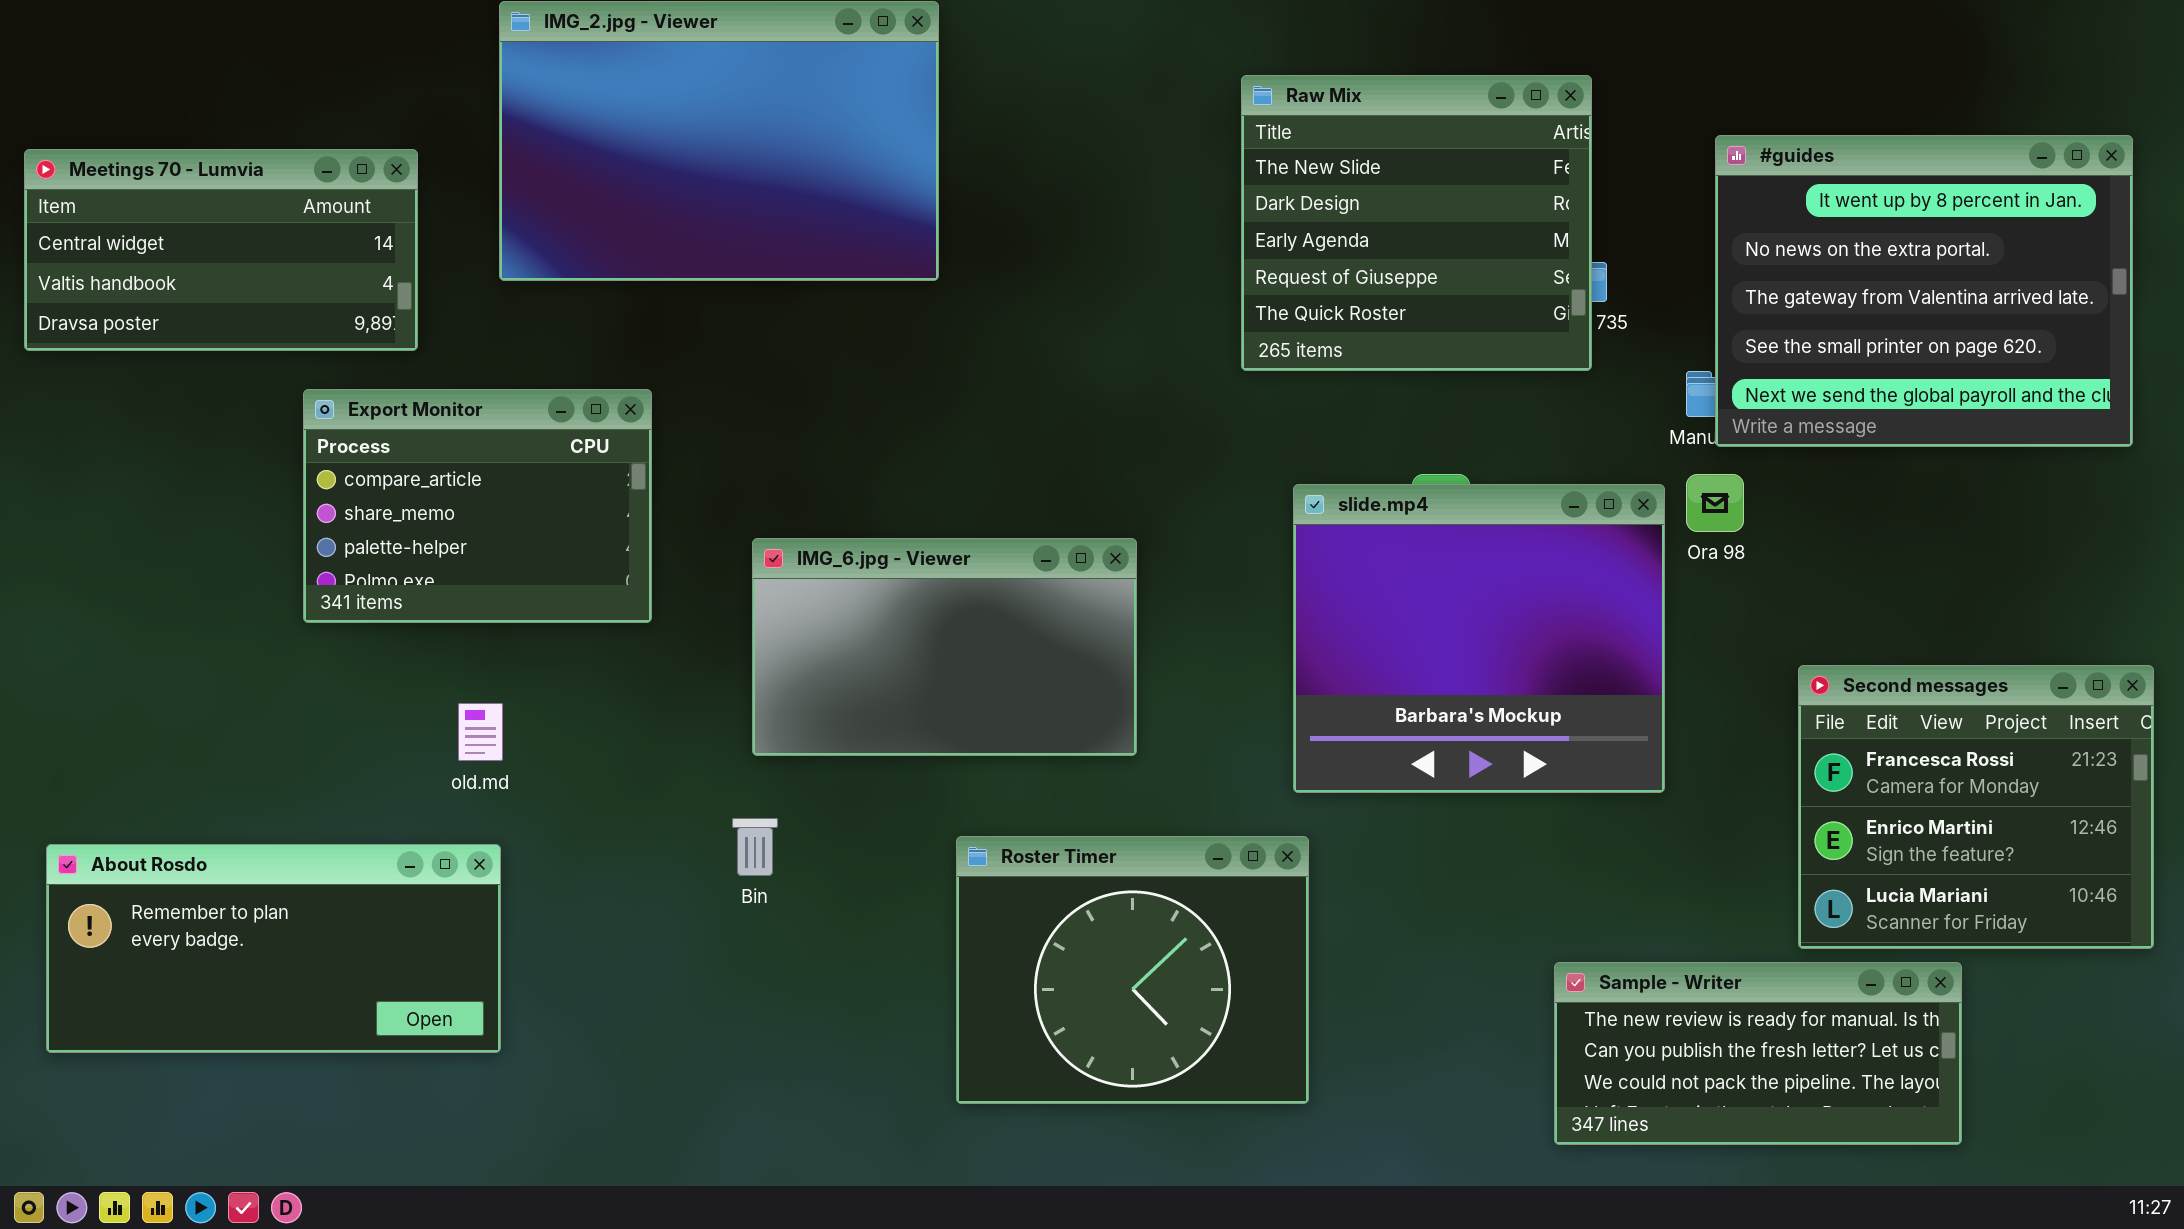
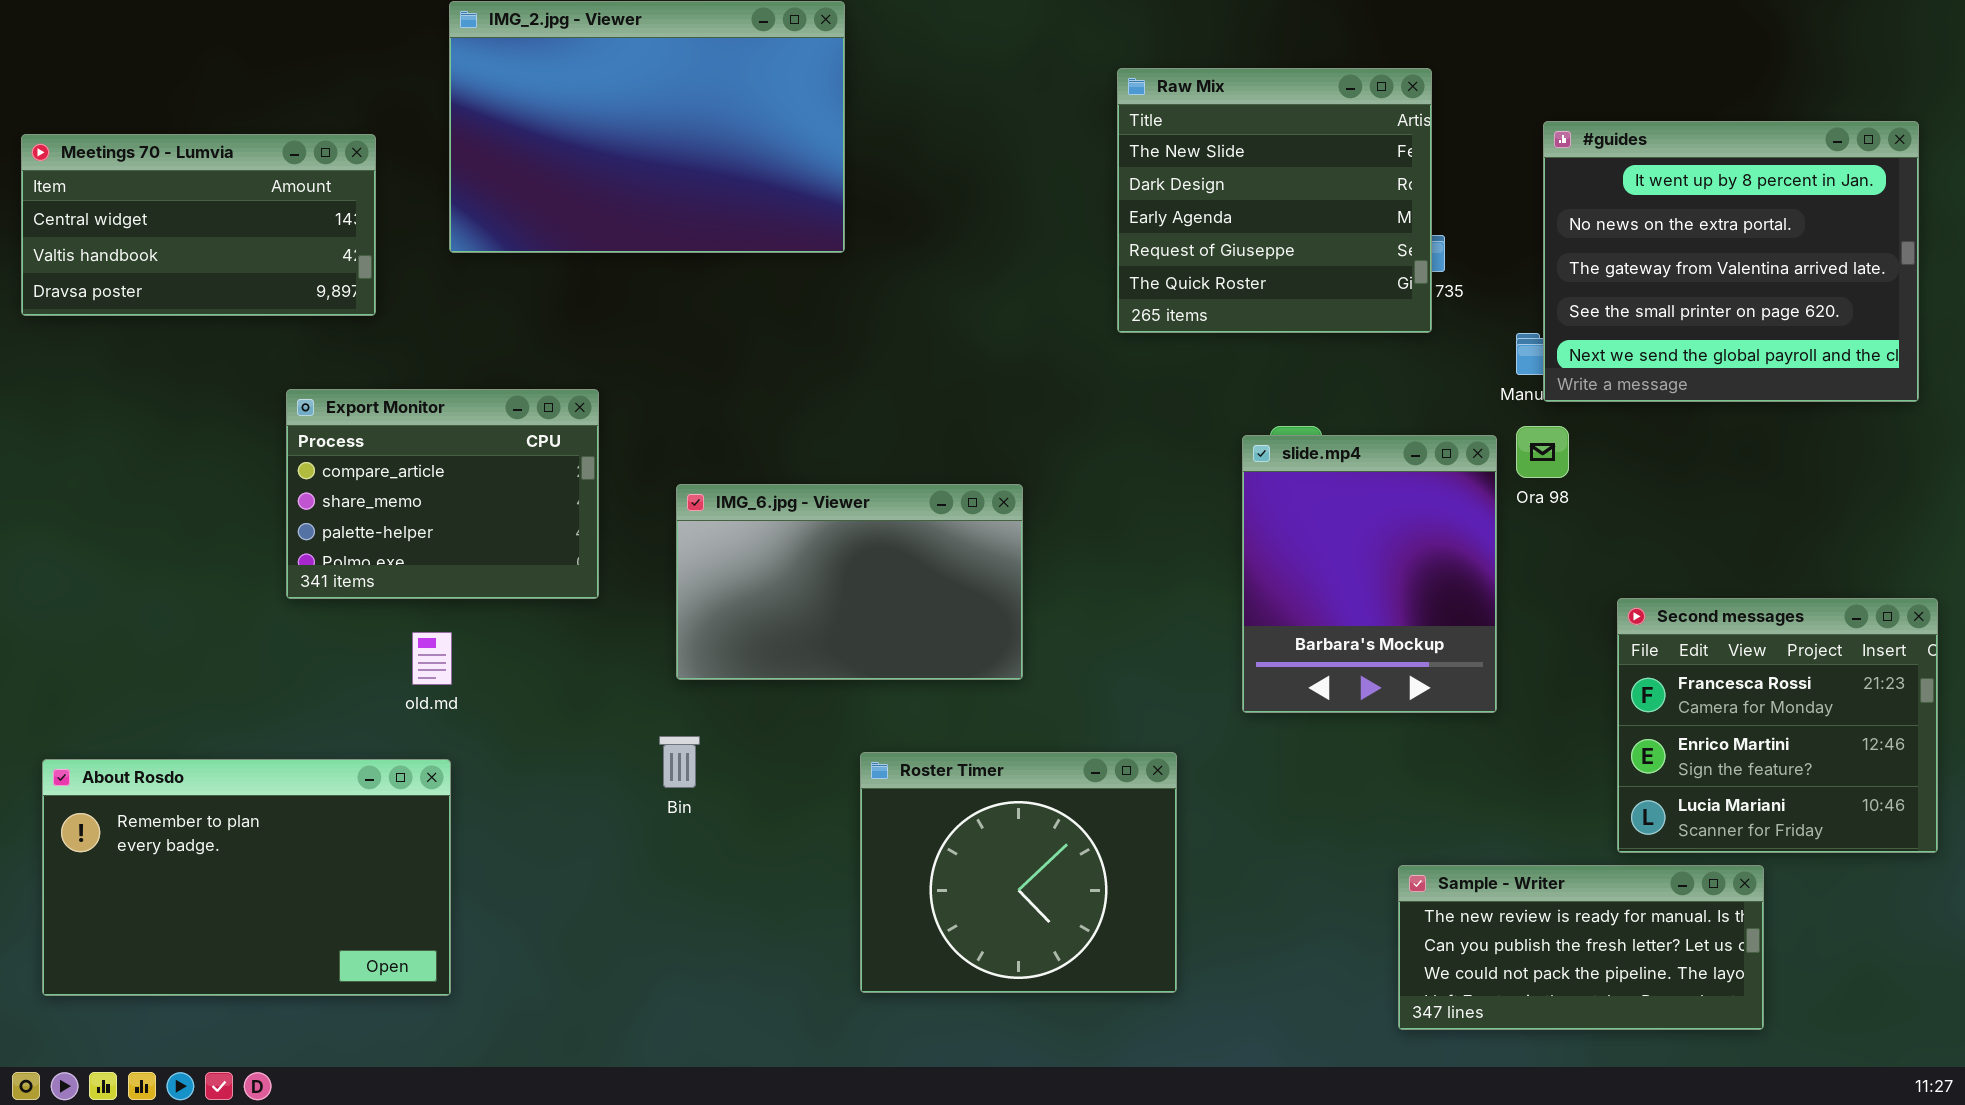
Export Monitor: [303,389,652,623] -> [286,389,599,599], moved
slide.mp4: [1293,484,1665,793] -> [1242,435,1497,713], resized
About Rosdo: [46,844,501,1053] -> [42,759,451,996], resized

